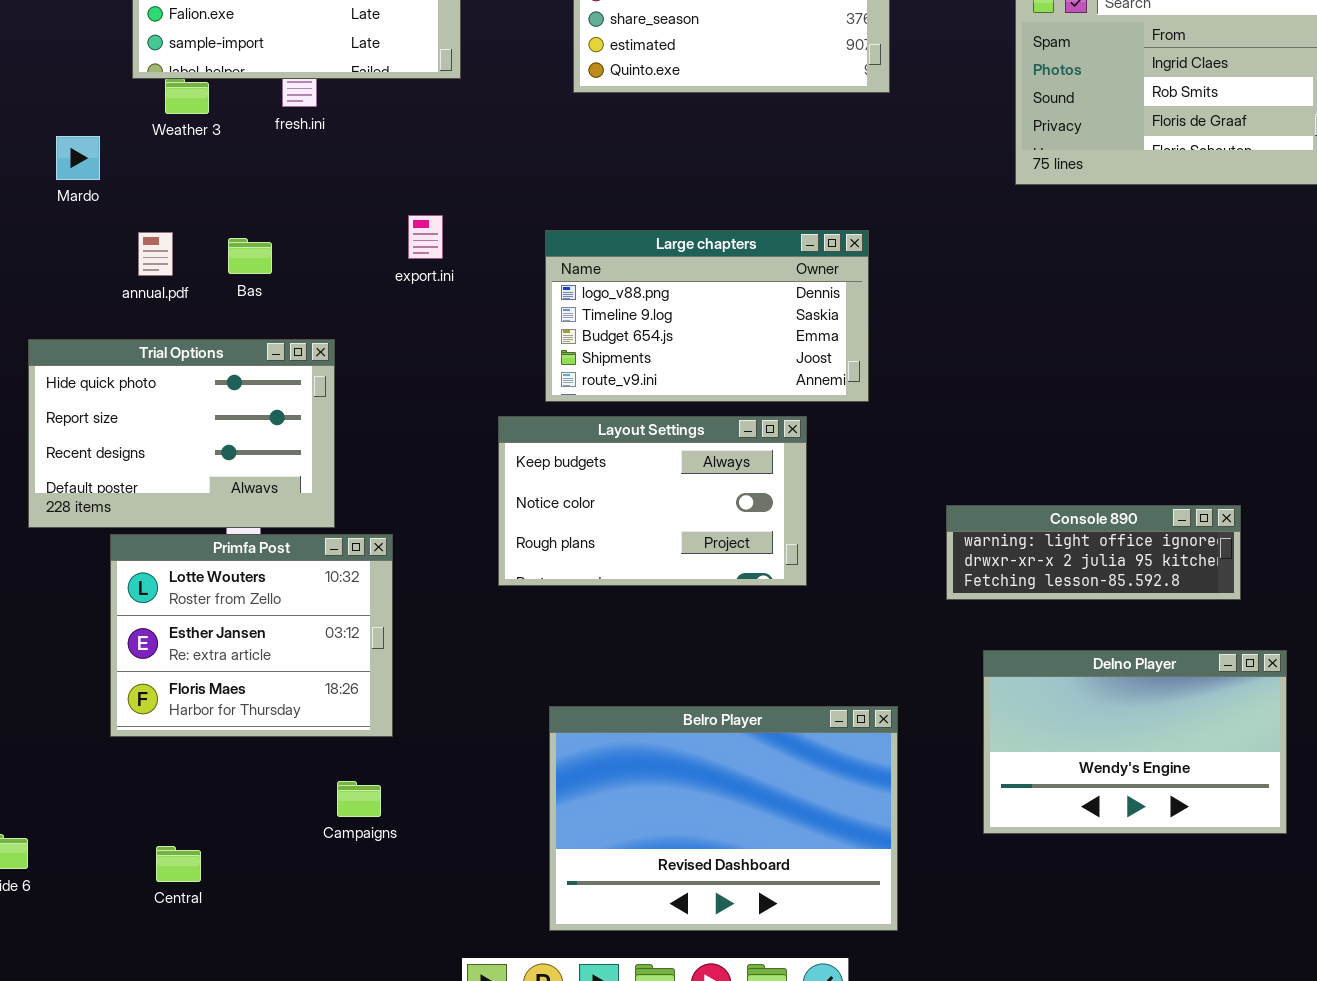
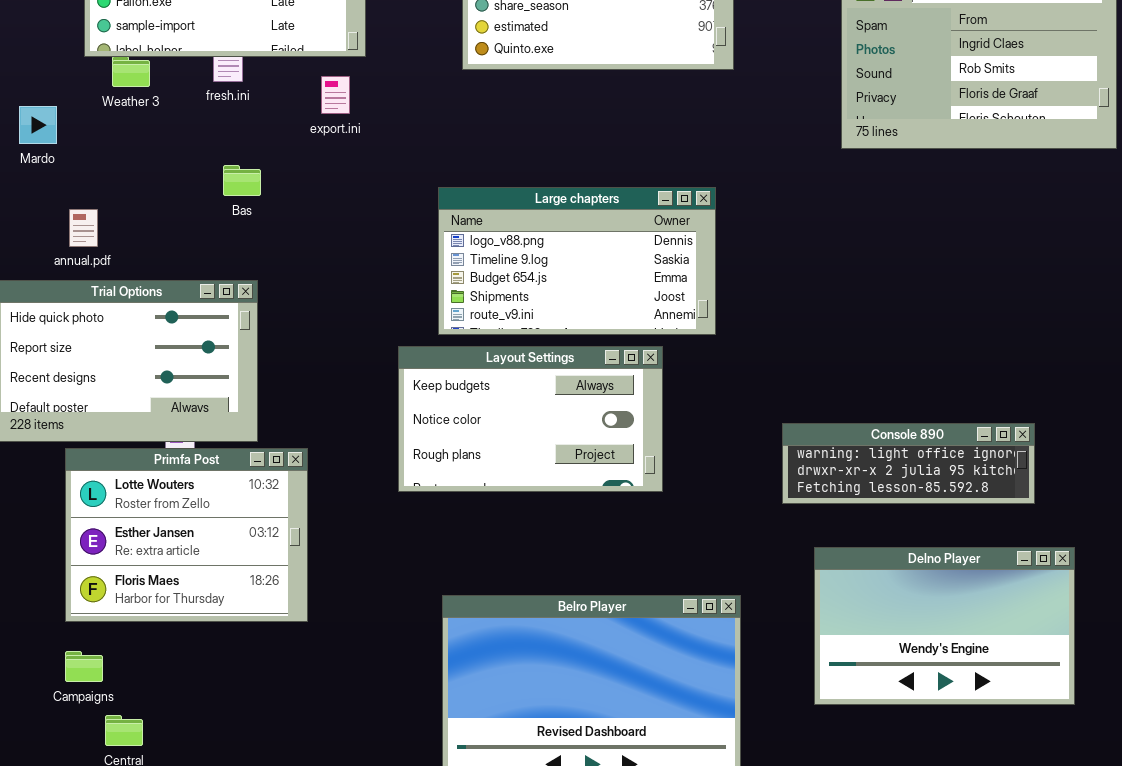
export.ini: [408,215,443,259] -> [321,76,350,114], moved
annual.pdf: [138,232,173,276] -> [69,209,98,247], moved
Bas: [228,238,272,274] -> [223,165,261,196], moved
Campaigns: [337,781,381,817] -> [65,651,103,682], moved

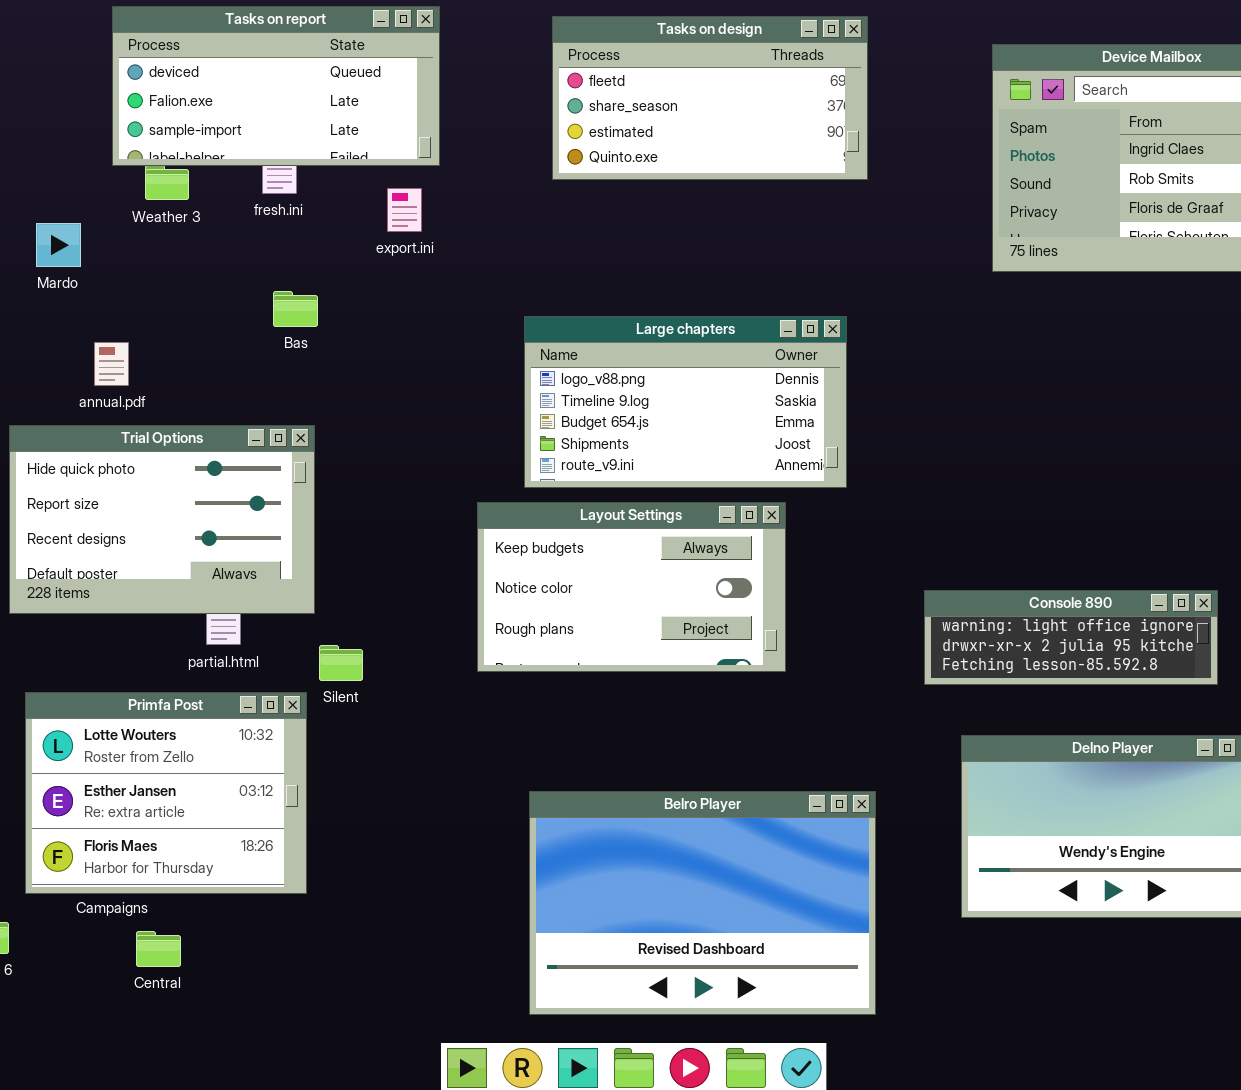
Primfa Post: [65,448,308,622] -> [25,692,307,894], moved

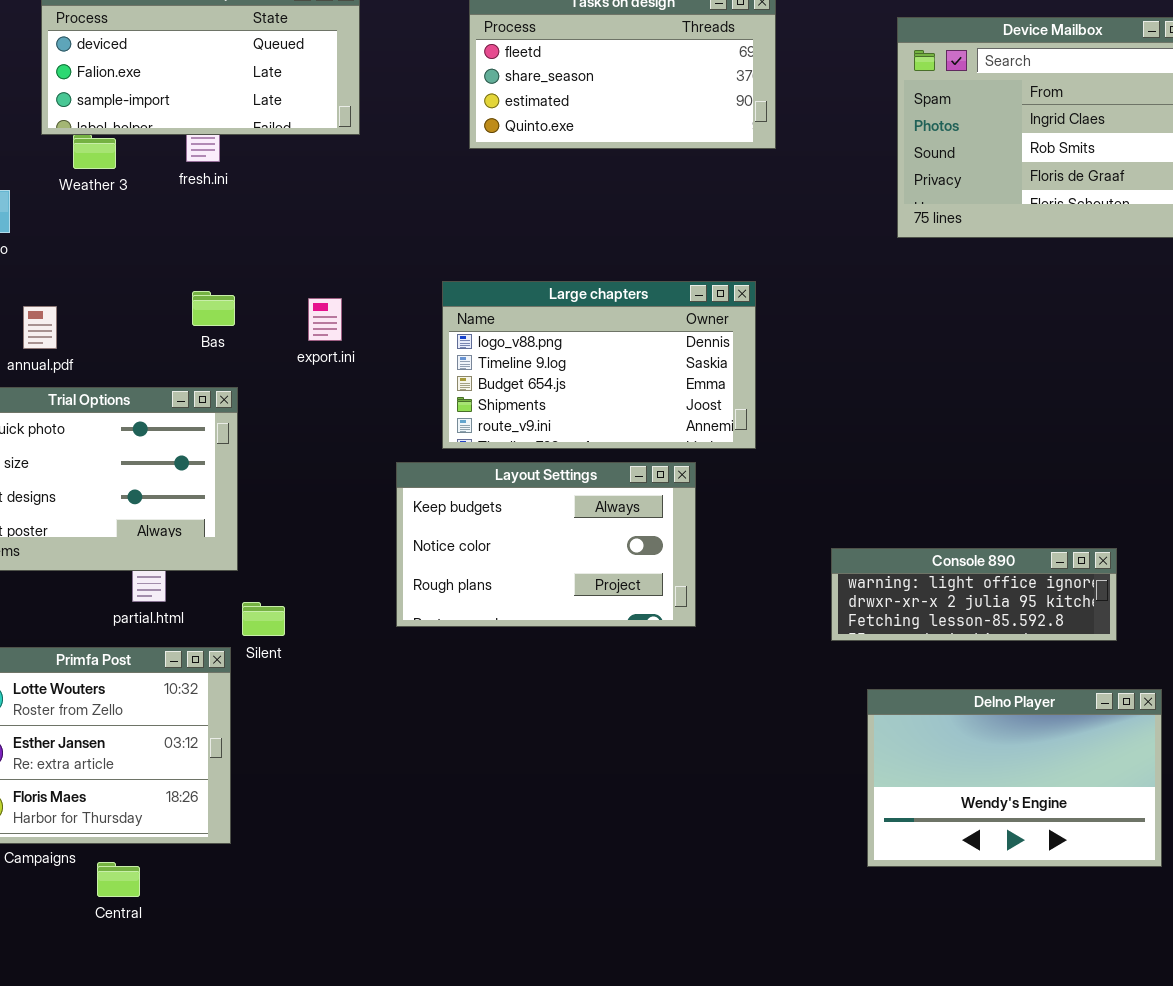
export.ini: [387,188,422,232] -> [308,298,342,341], moved
Bas: [273,291,318,327] -> [192,291,235,326], moved
Belro Player: [529,791,876,1015] -> none, closed
Central: [136,931,181,967] -> [97,862,140,897], moved

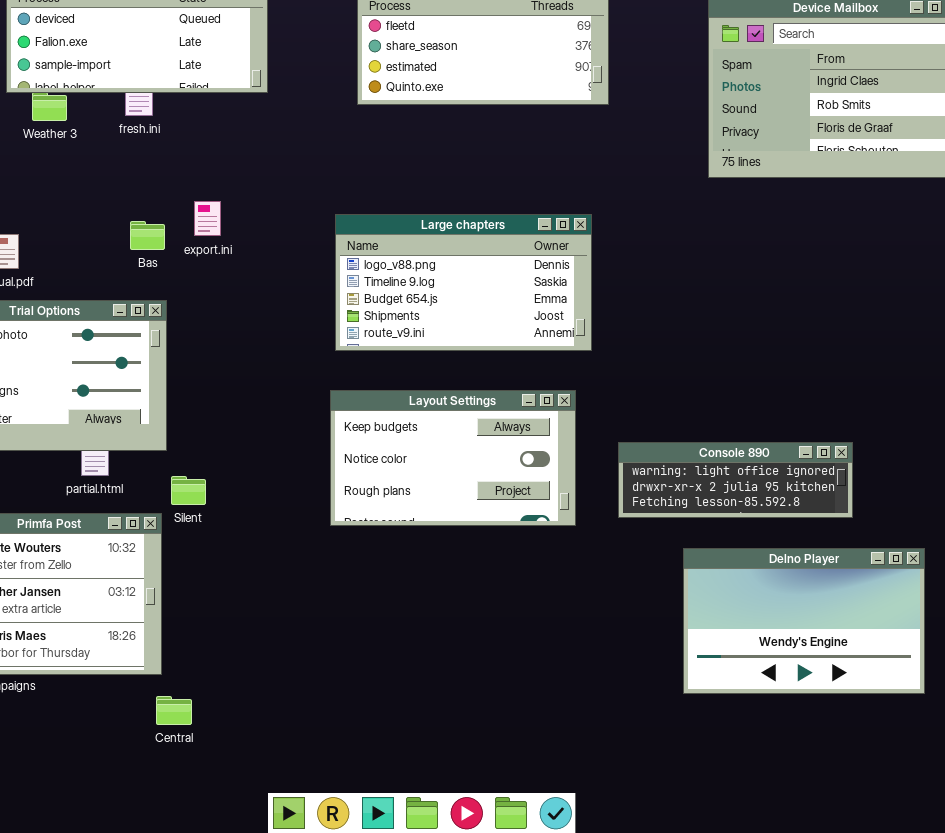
export.ini: [308,298,342,341] -> [194,201,221,236], moved
Layout Settings: [396,462,696,627] -> [330,390,576,526], moved
Console 890: [831,548,1117,641] -> [618,442,853,518], moved
Central: [97,862,140,897] -> [156,696,192,725], moved

